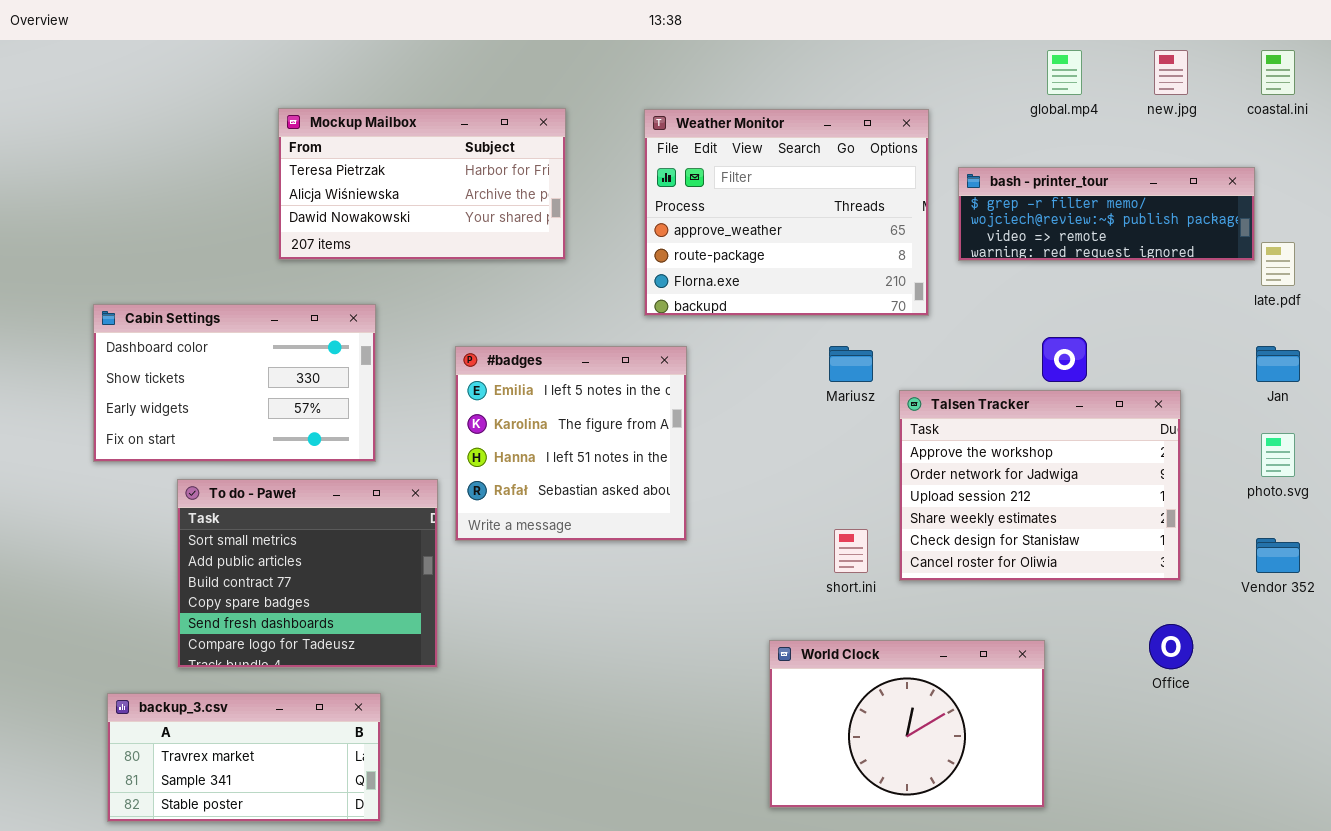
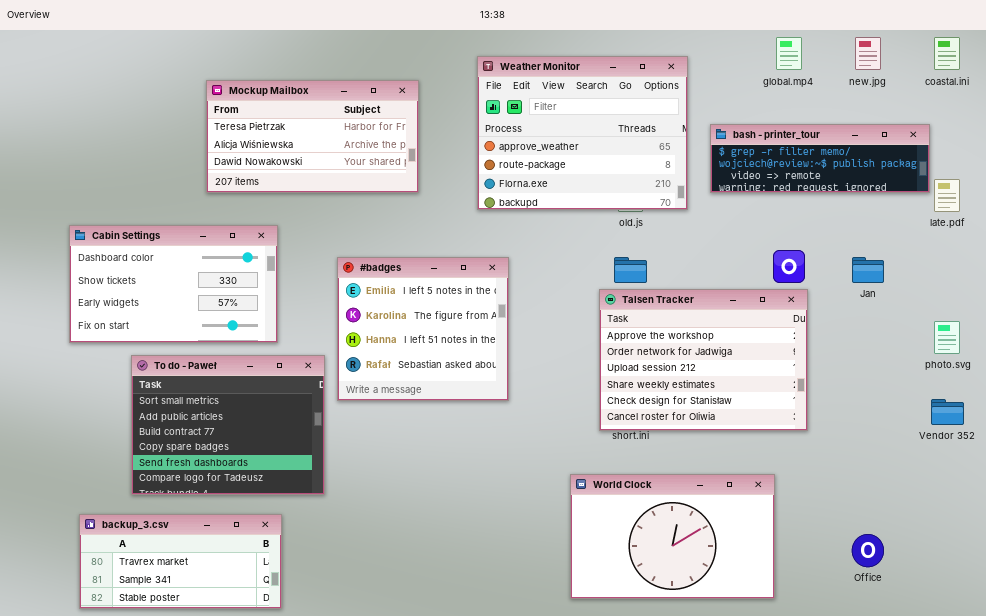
Weather Monitor: [644,109,929,316] -> [477,56,688,210], moved
Jan: [1256,346,1300,382] -> [852,257,884,283], moved
Talsen Tracker: [899,390,1181,581] -> [599,289,808,431], moved
Office: [1149,624,1193,669] -> [852,534,884,567], moved

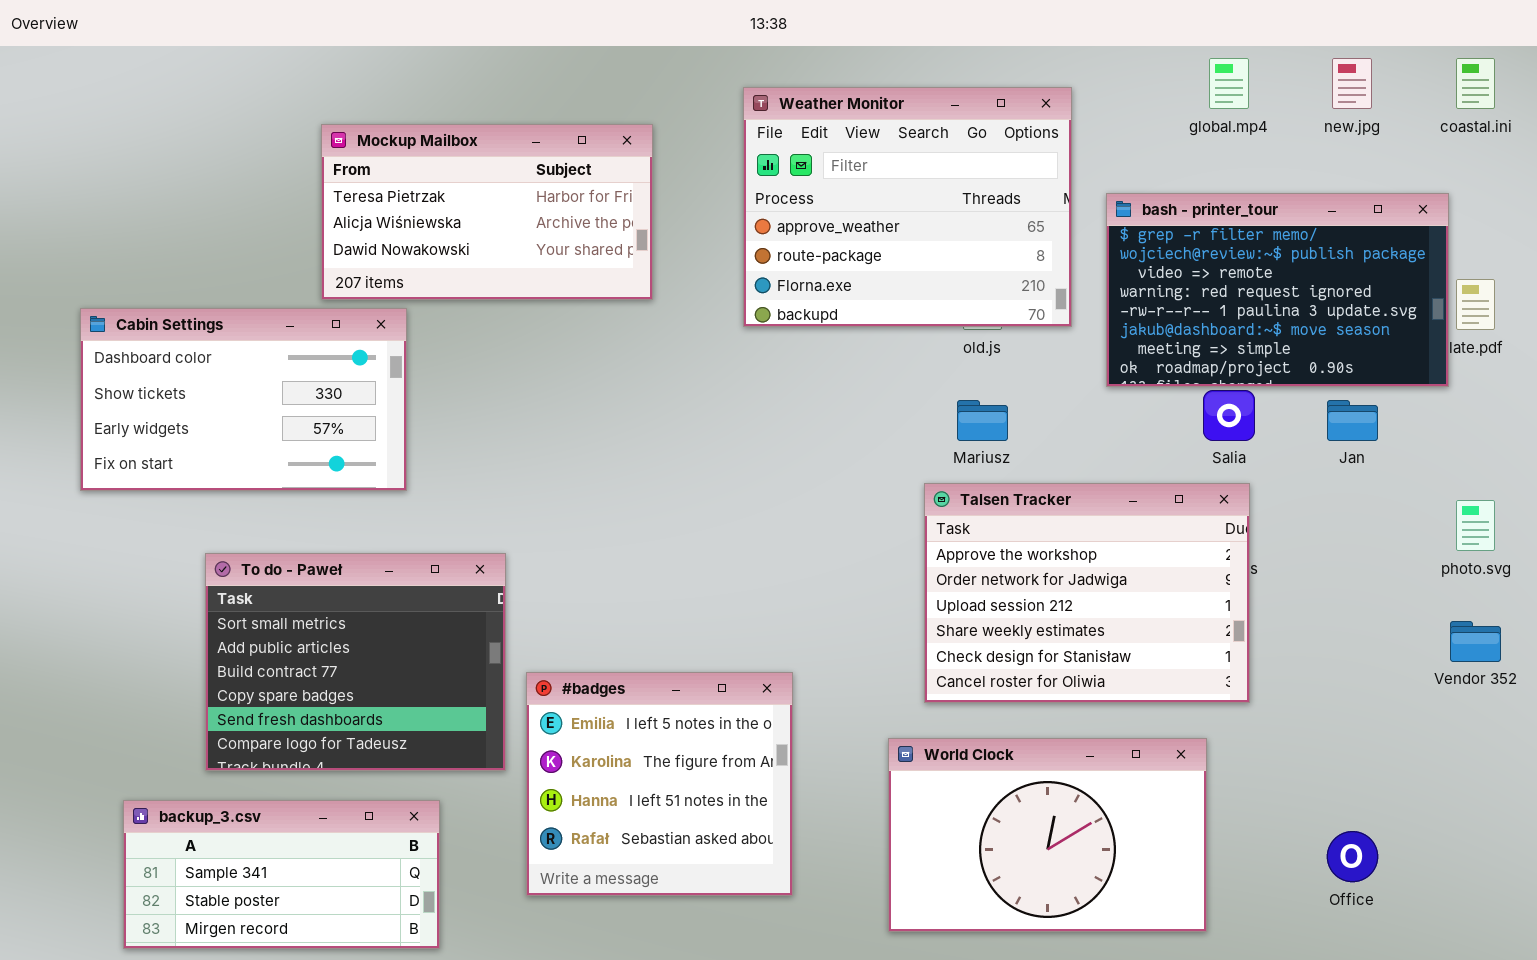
bash - printer_tour: [710,124,930,193] -> [1106,193,1449,387], resized
Cabin Settings: [69,225,278,343] -> [80,308,407,491], moved
#badges: [337,257,509,401] -> [526,672,793,896], moved
Talsen Tracker: [599,289,808,431] -> [924,483,1250,703], moved
backup_3.csv: [79,514,282,609] -> [123,800,440,949], scrolled down 1 row

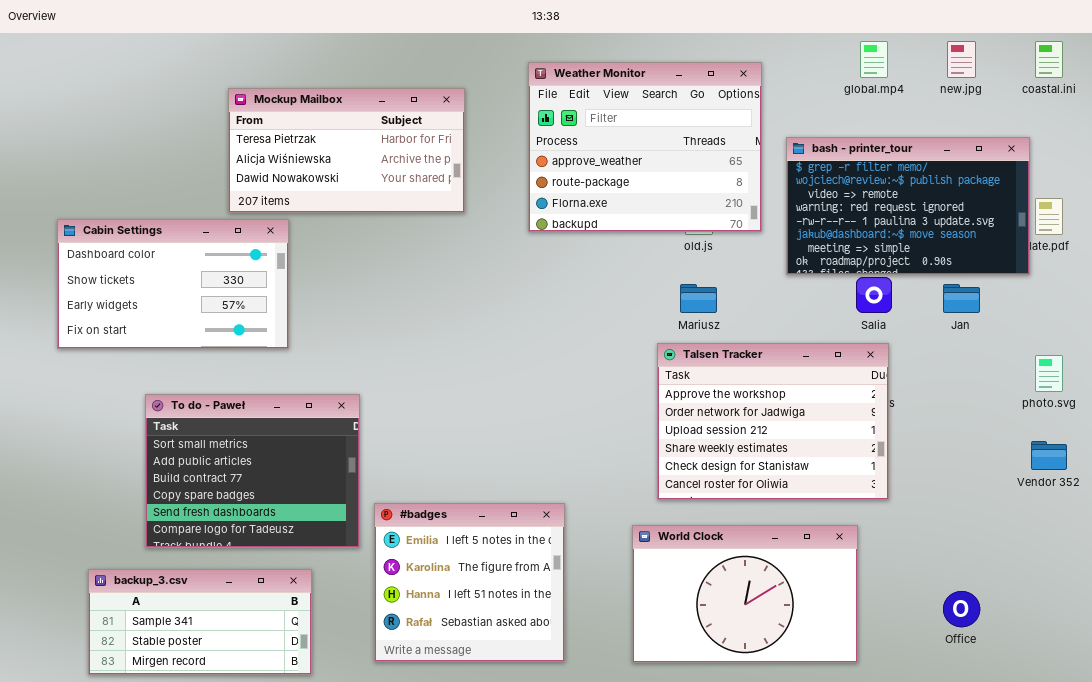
#badges: [526,672,793,896] -> [374,503,565,662], moved

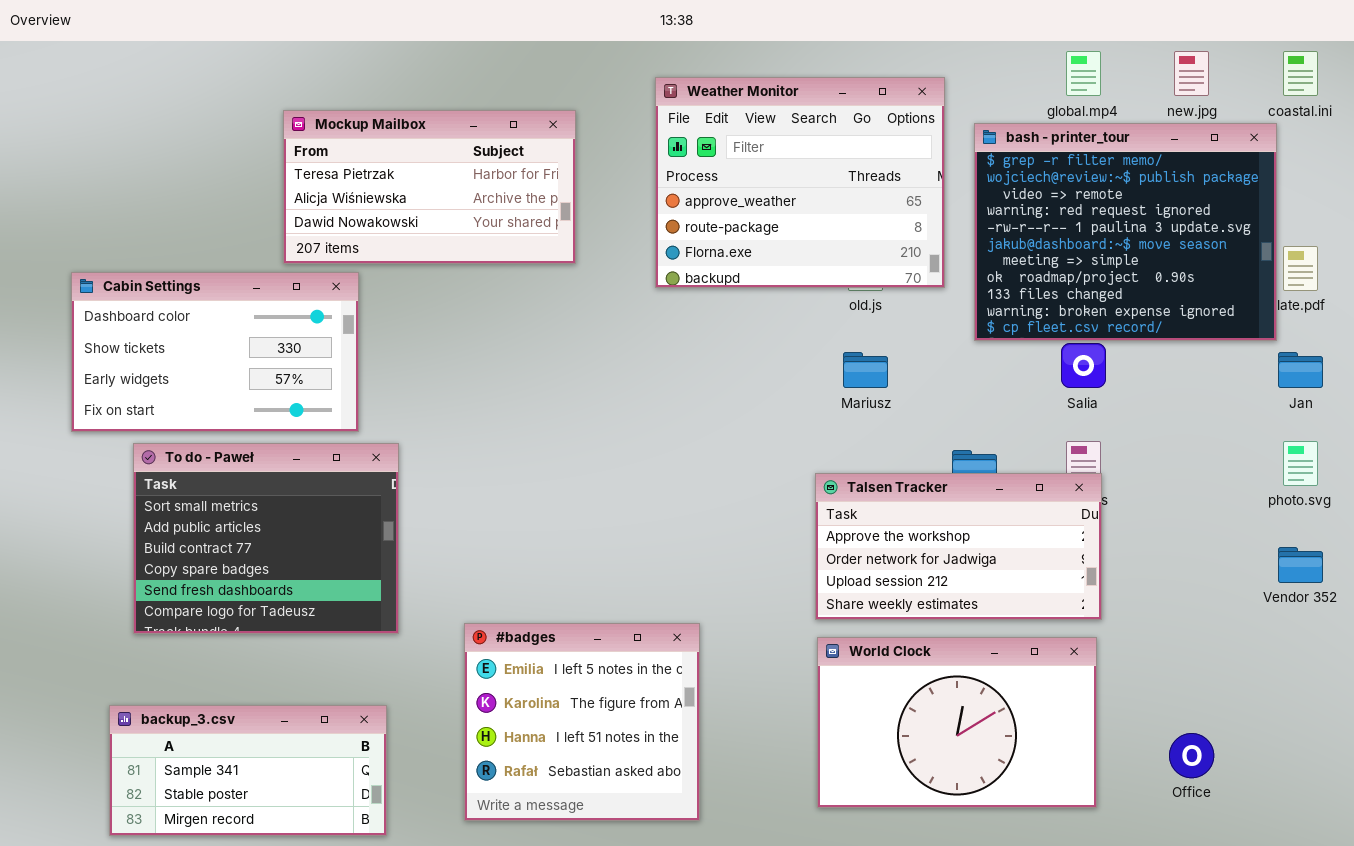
bash - printer_tour: [786,137,1030,275] -> [974,123,1277,341], resized
Jan: [943,284,980,313] -> [1278,352,1323,388], moved
Talsen Tracker: [657,343,889,500] -> [815,473,1102,620], resized
To do - Paweł: [145,394,360,548] -> [133,443,399,634], moved
World Clock: [632,525,858,663] -> [817,637,1097,808], moved

